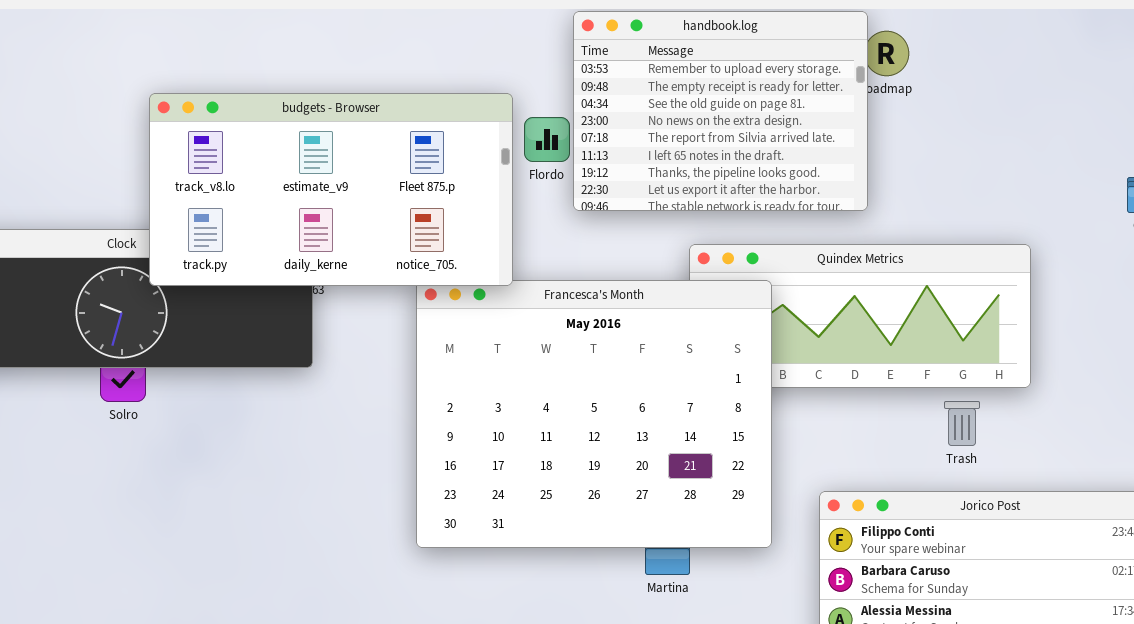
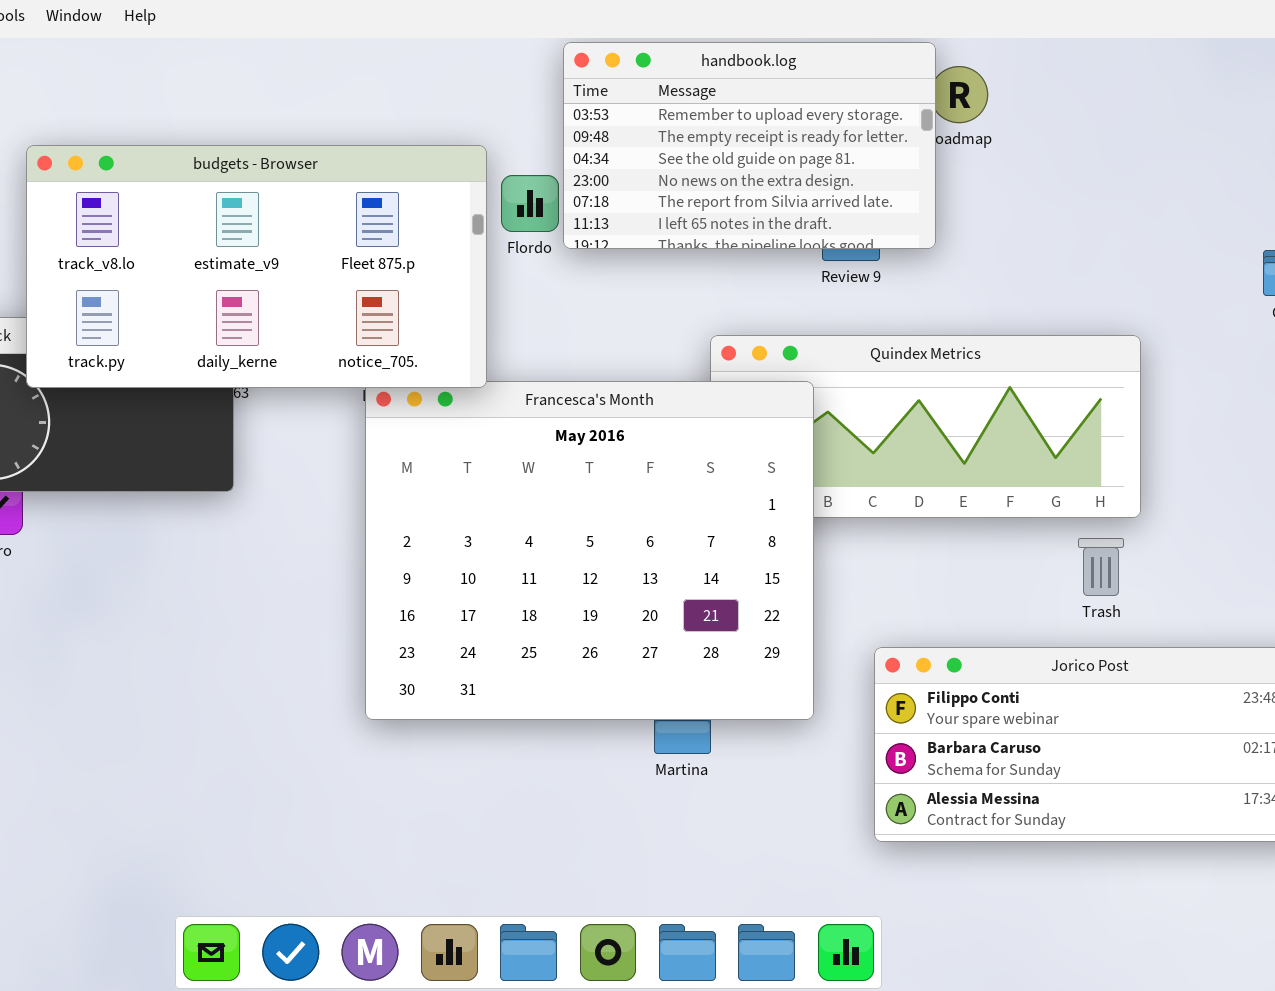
handbook.log: [573,11,868,211] -> [563,42,936,249], resized
Trash: [944,401,980,446] -> [1078,538,1124,596], moved

